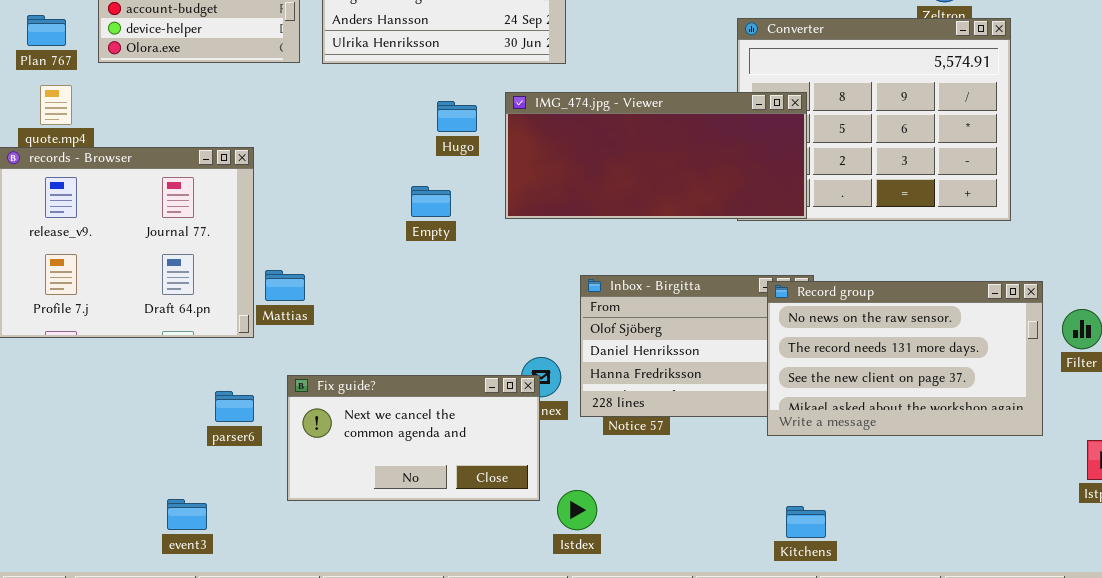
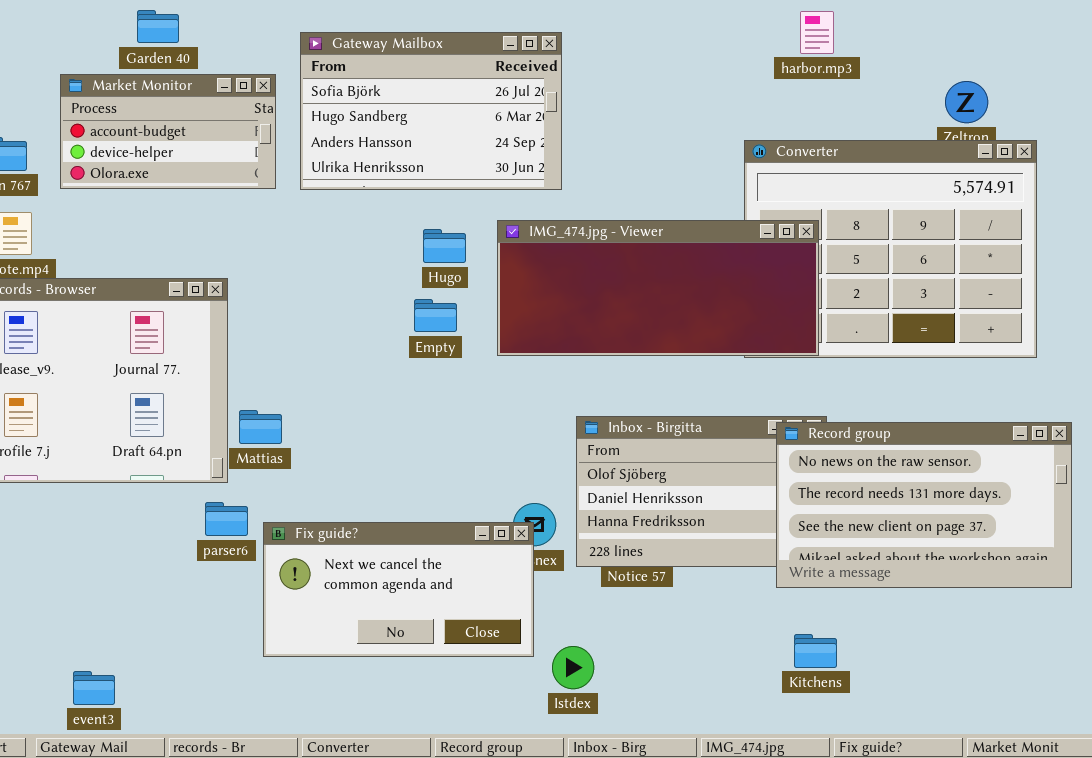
Empty: [411,186,451,217] -> [414,299,457,332], moved
parser6: [215,391,254,422] -> [205,502,248,536], moved
event3: [167,499,207,530] -> [73,671,115,705], moved
Kitchens: [786,506,826,538] -> [794,634,837,668], moved

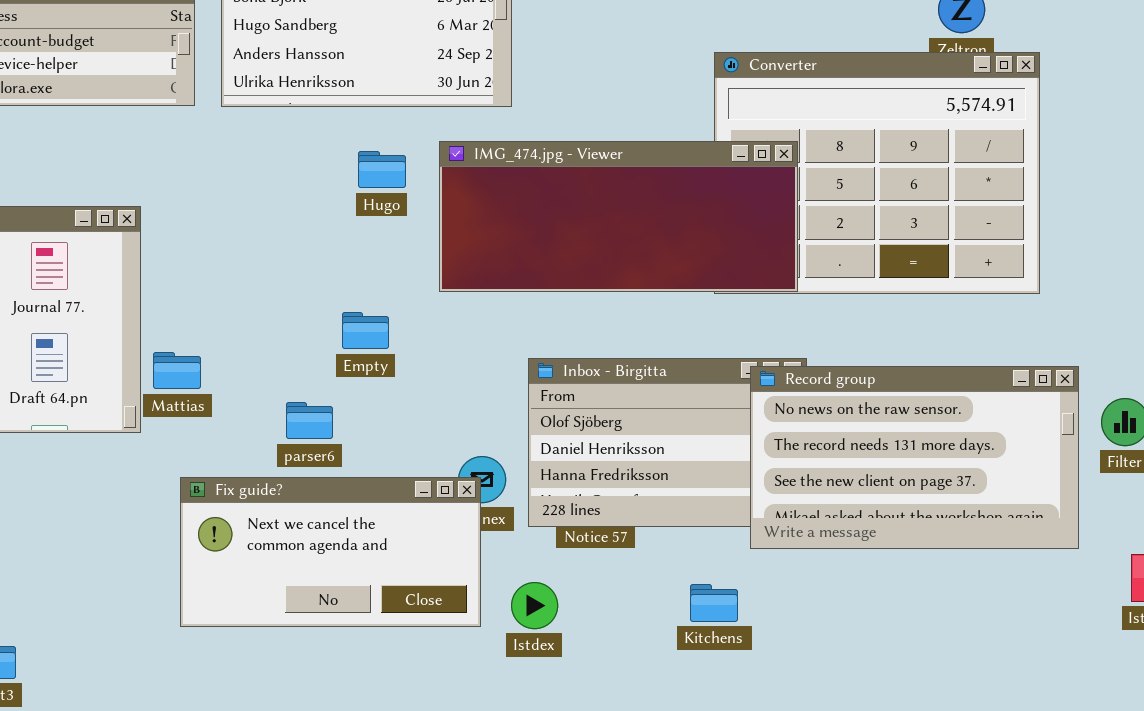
Empty: [414,299,457,332] -> [342,312,389,349], moved
parser6: [205,502,248,536] -> [286,402,333,439], moved
Kitchens: [794,634,837,668] -> [690,584,738,622], moved
Istdex: [552,646,594,689] -> [511,582,558,629], moved

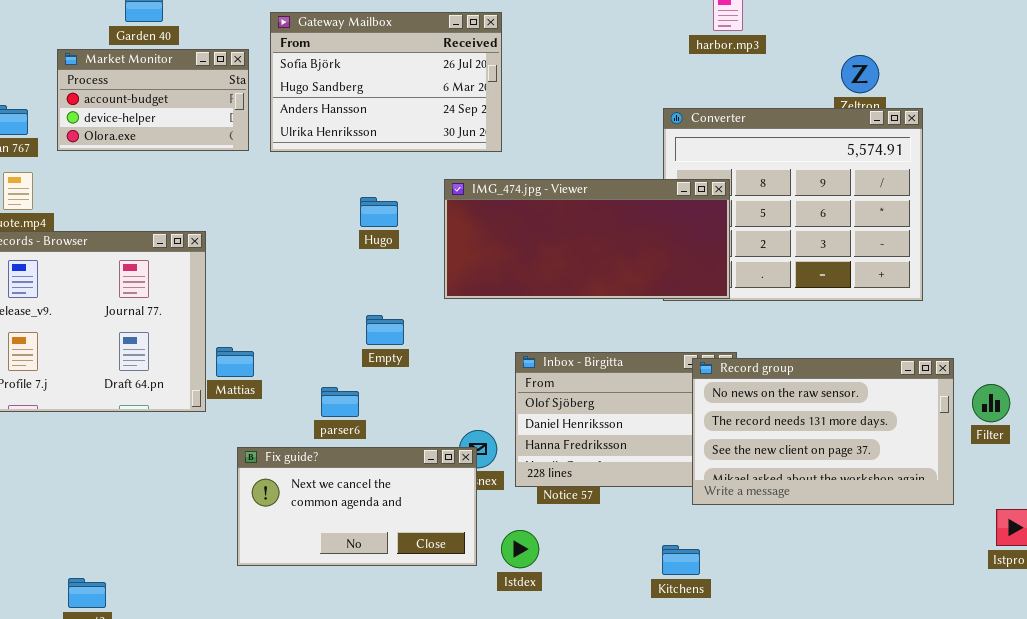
Hugo: [358,151,406,188] -> [360,197,398,227], moved
Kitchens: [690,584,738,622] -> [662,545,700,575], moved

